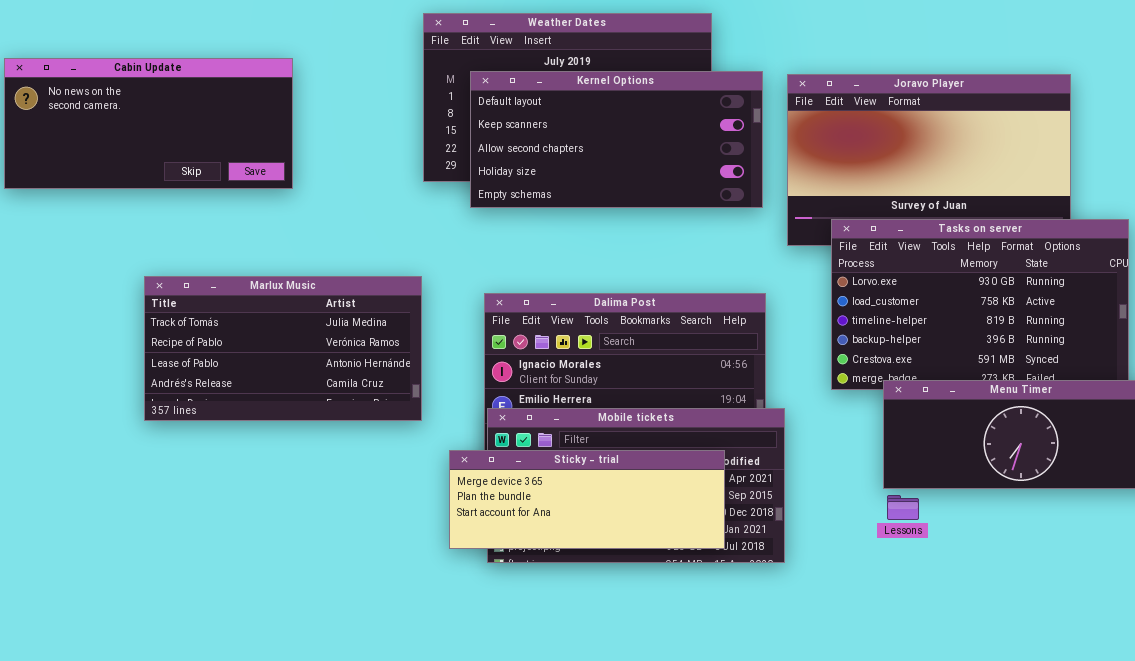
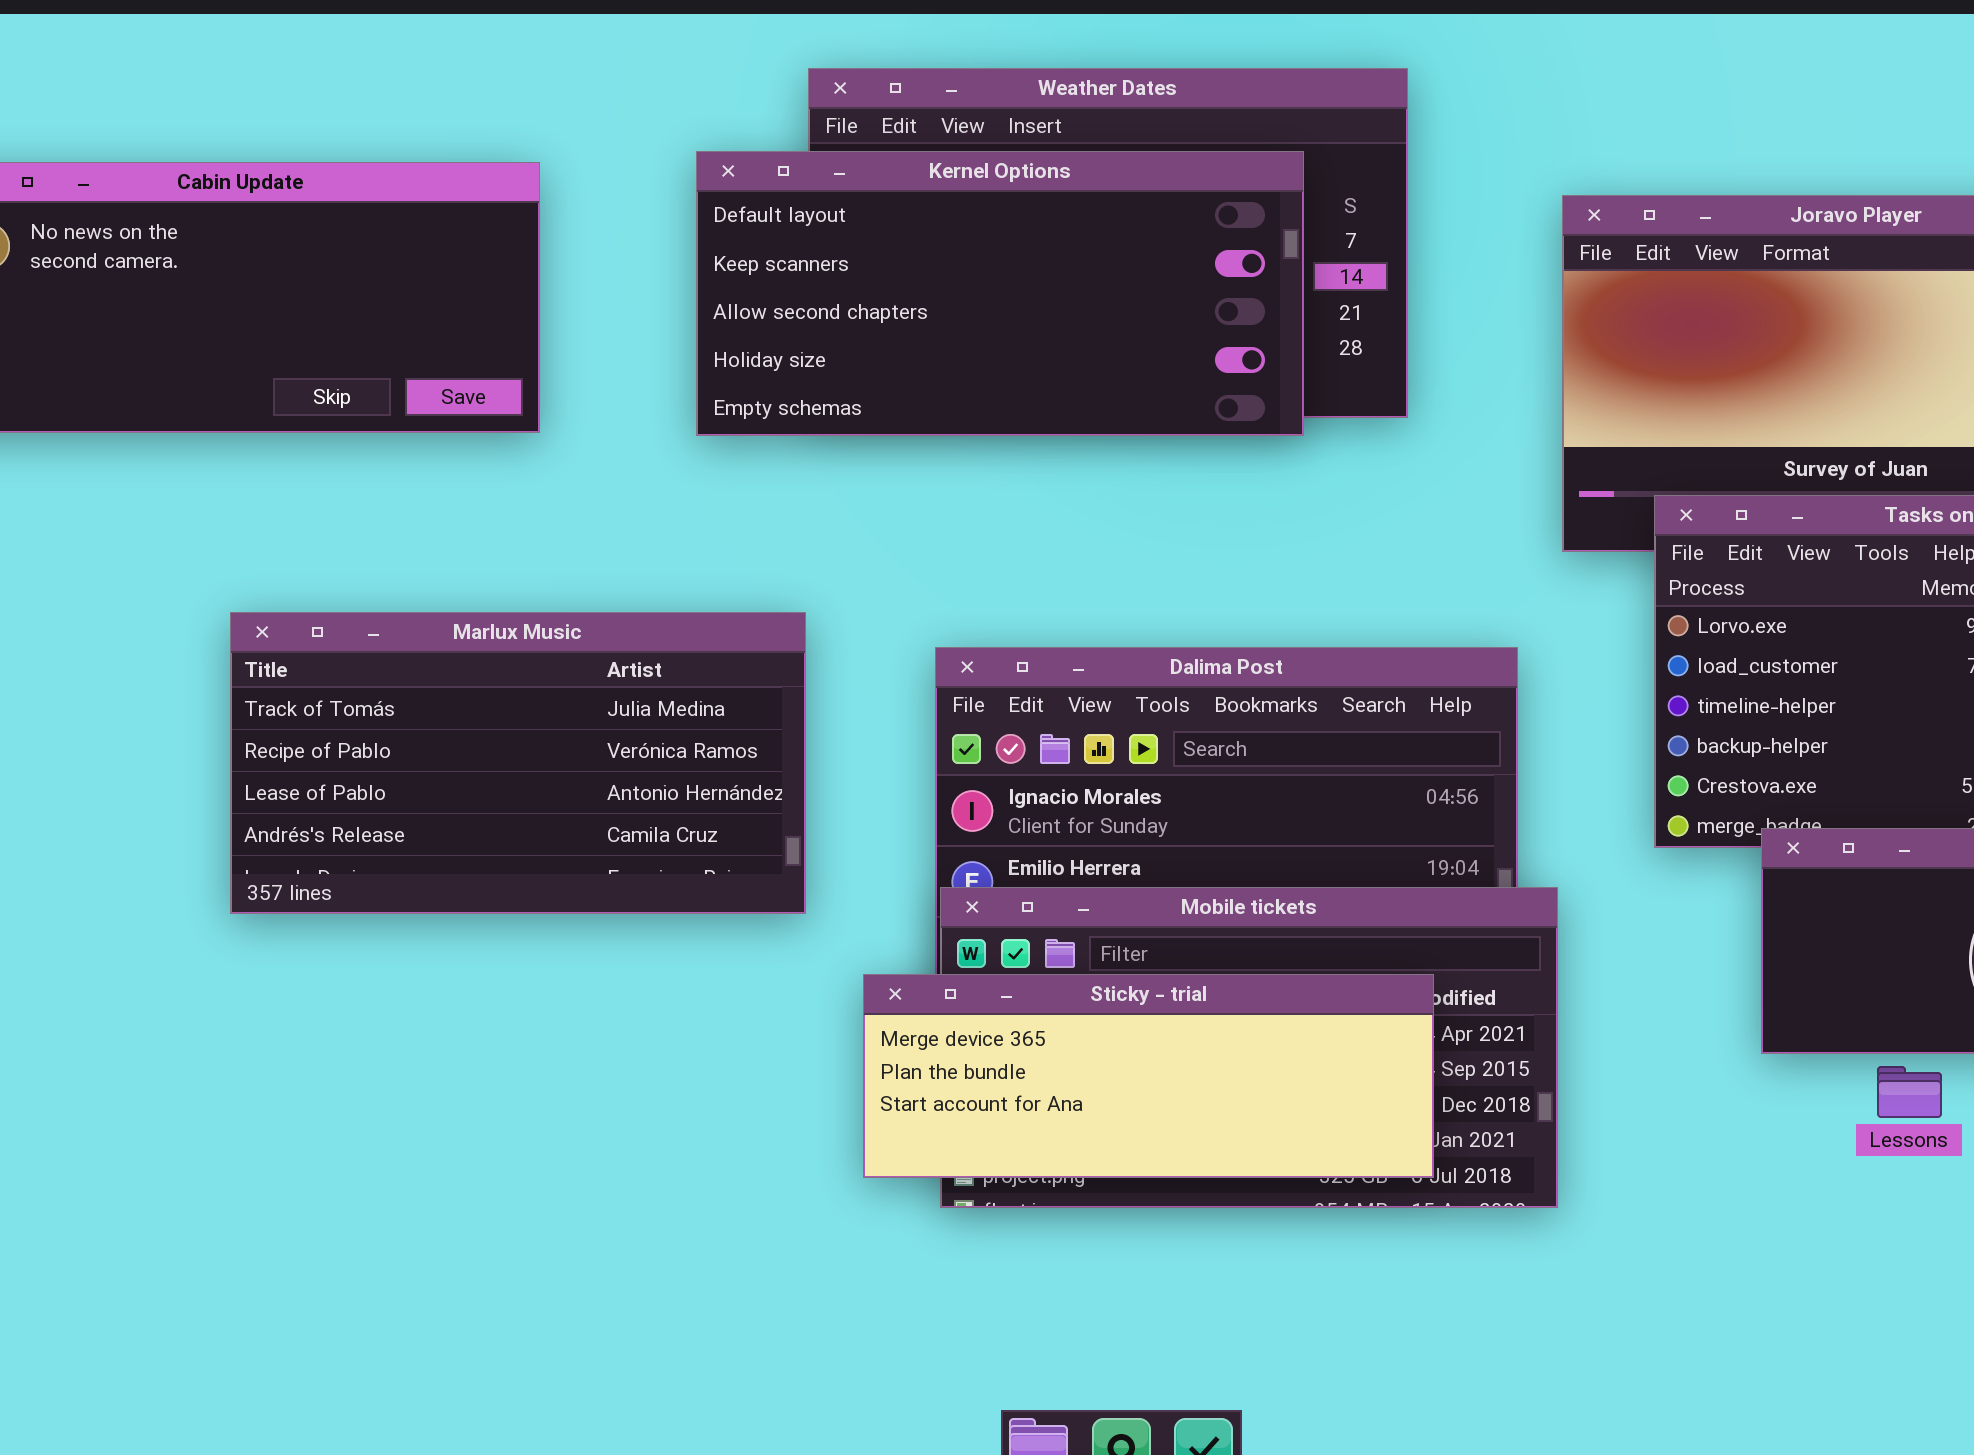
Kernel Options: [470,71,763,208] -> [696,151,1304,436], moved
Lessons: [887,495,919,520] -> [1877,1066,1942,1118], moved

